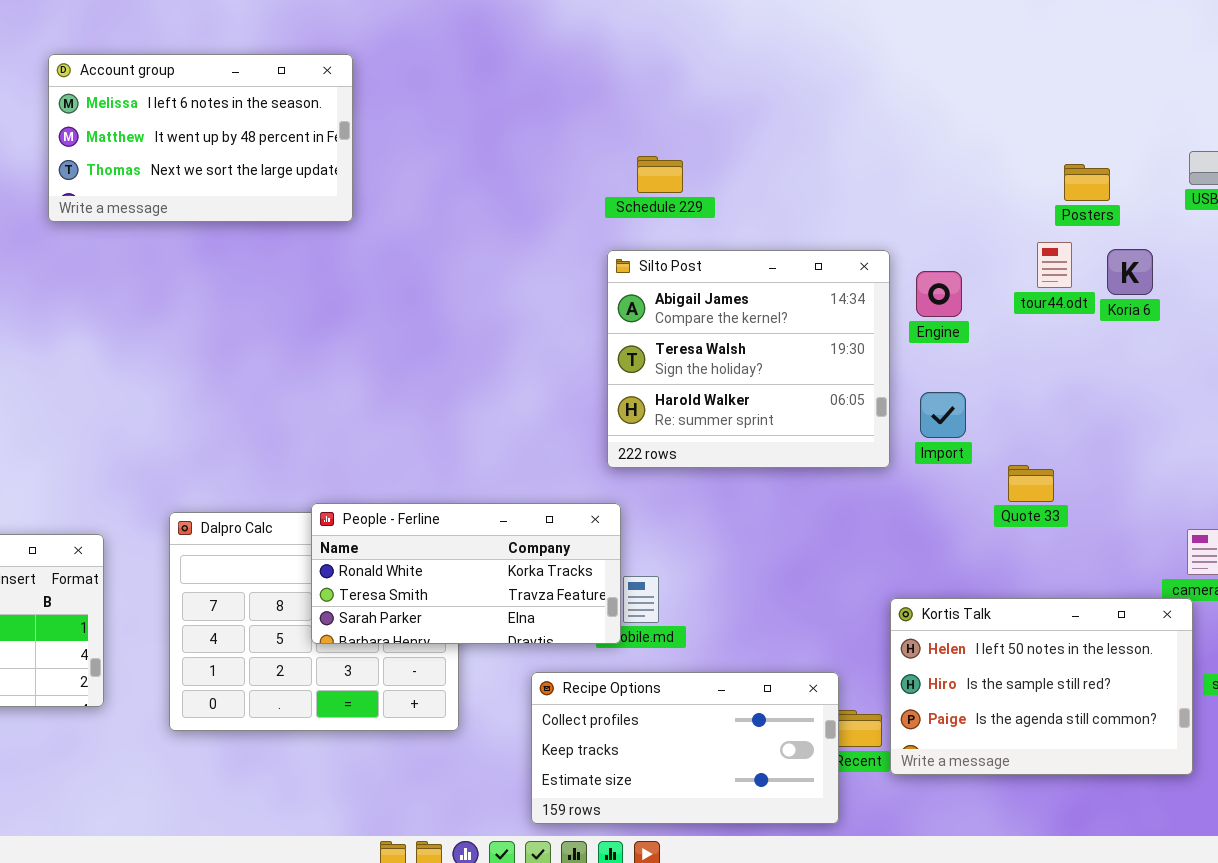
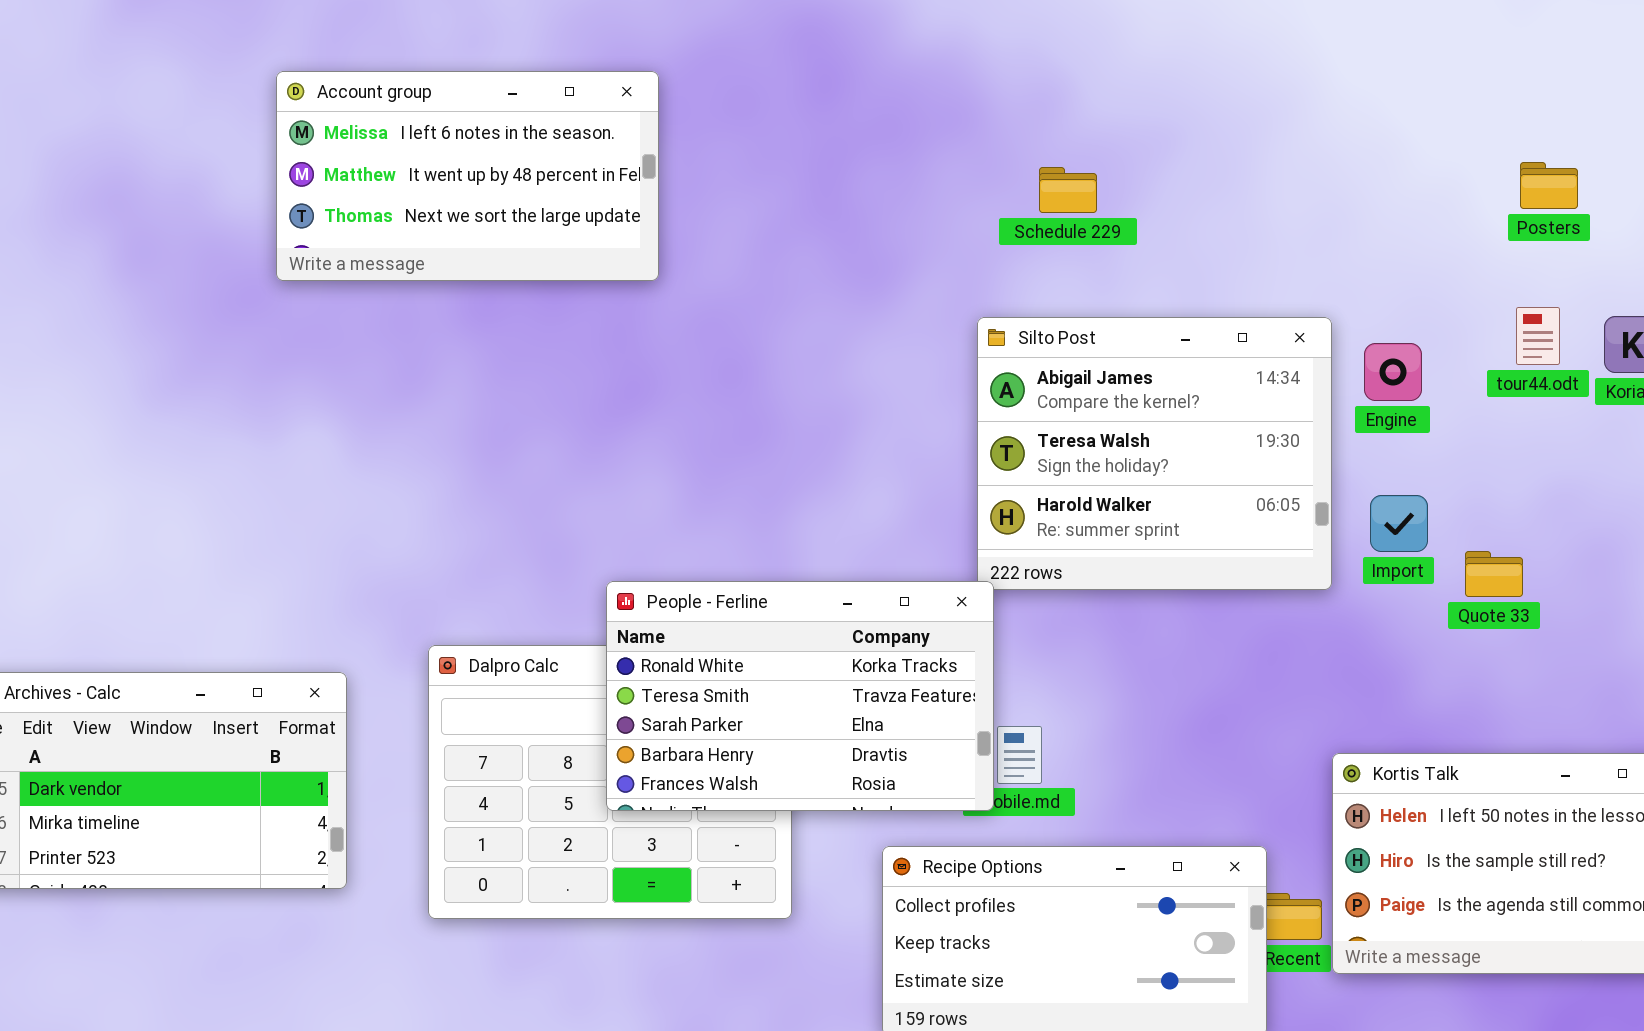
Schedule 229: [637,156,683,193] -> [1039,167,1097,213], moved
Posters: [1064,164,1110,201] -> [1520,162,1578,209], moved
Quote 33: [1008,465,1054,502] -> [1465,551,1523,597], moved
People - Ferline: [311,503,621,644] -> [606,581,994,811], resized

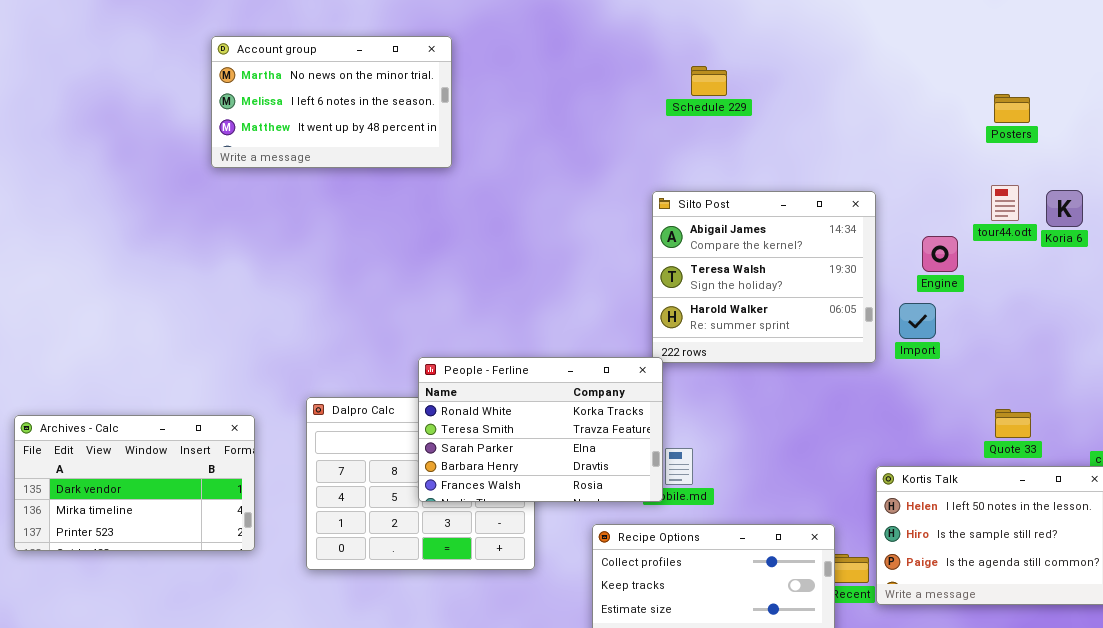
Account group: [276,71,659,281] -> [211,36,452,168], scrolled up 1 row
Schedule 229: [1039,167,1097,213] -> [691,66,727,96], moved
Engine: [1364,343,1422,401] -> [922,236,958,272], moved
Quote 33: [1465,551,1523,597] -> [995,409,1031,438], moved

